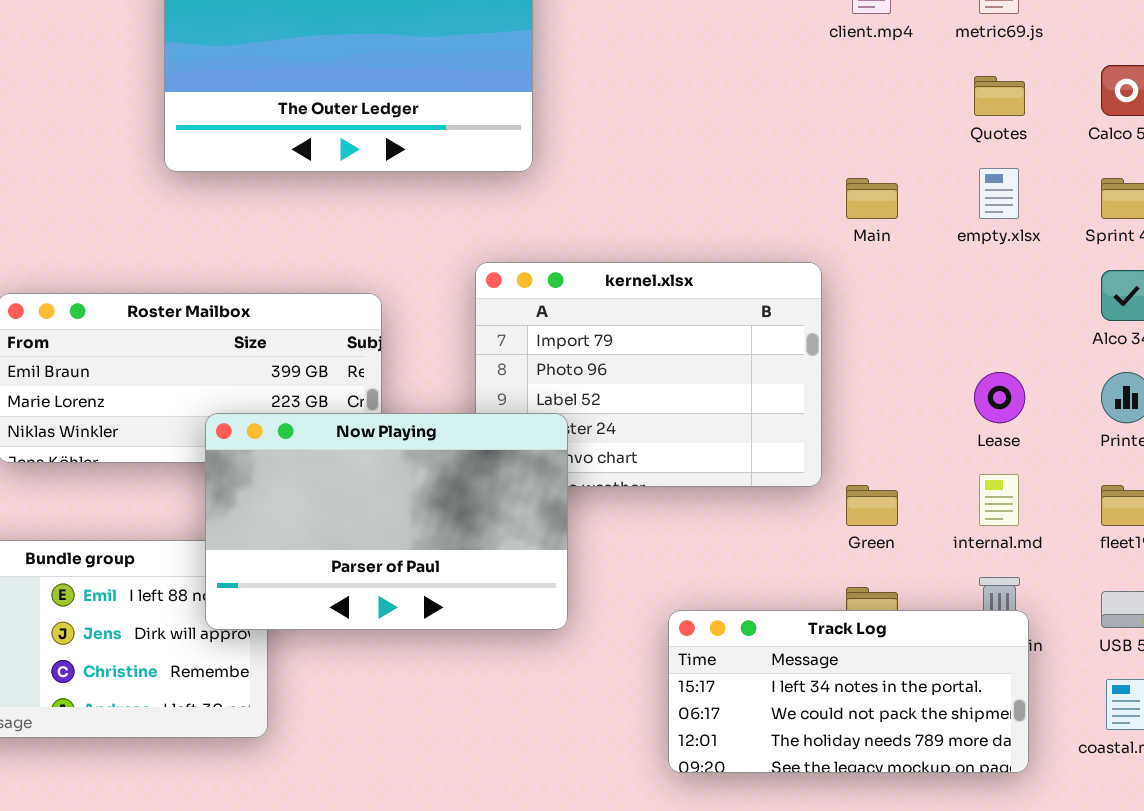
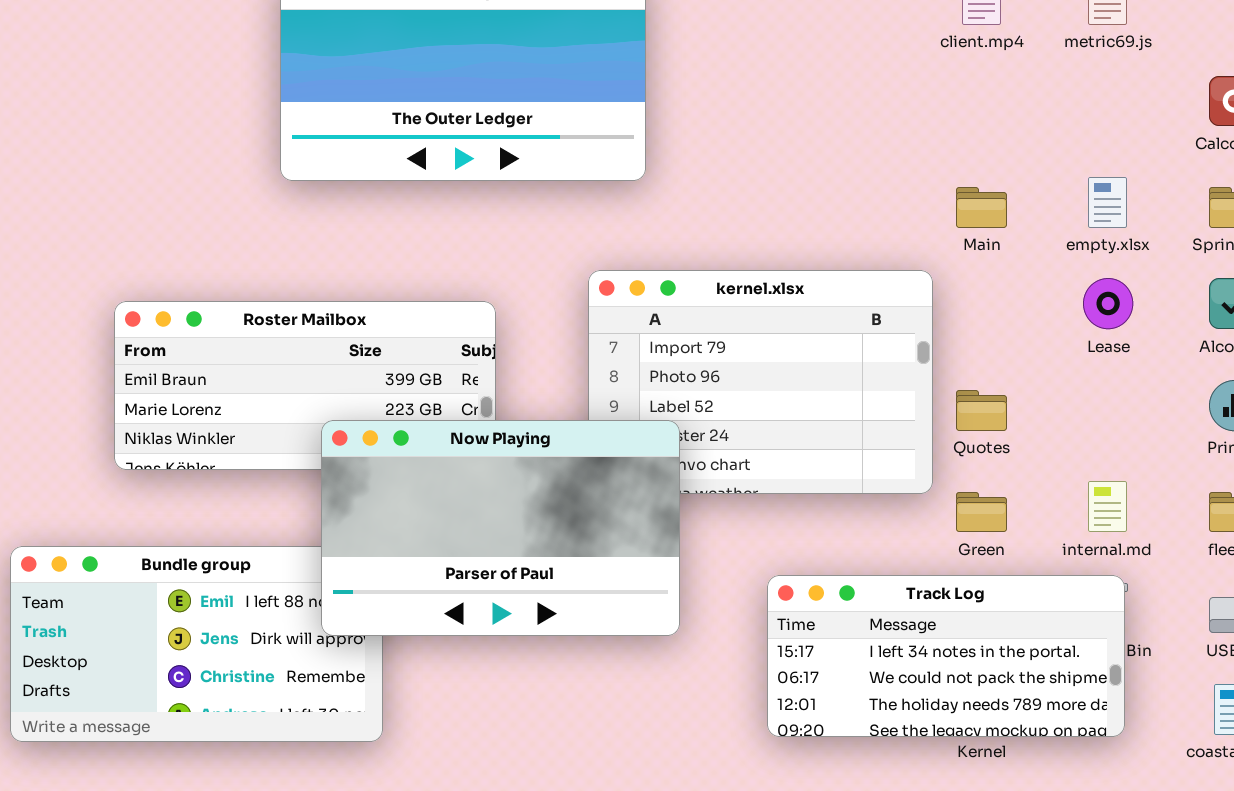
Quotes: [974,76,1025,116] -> [956,390,1007,431], moved
Lease: [974,372,1025,423] -> [1083,278,1133,329], moved
Track Log: [668,610,1029,773] -> [767,575,1125,737], moved

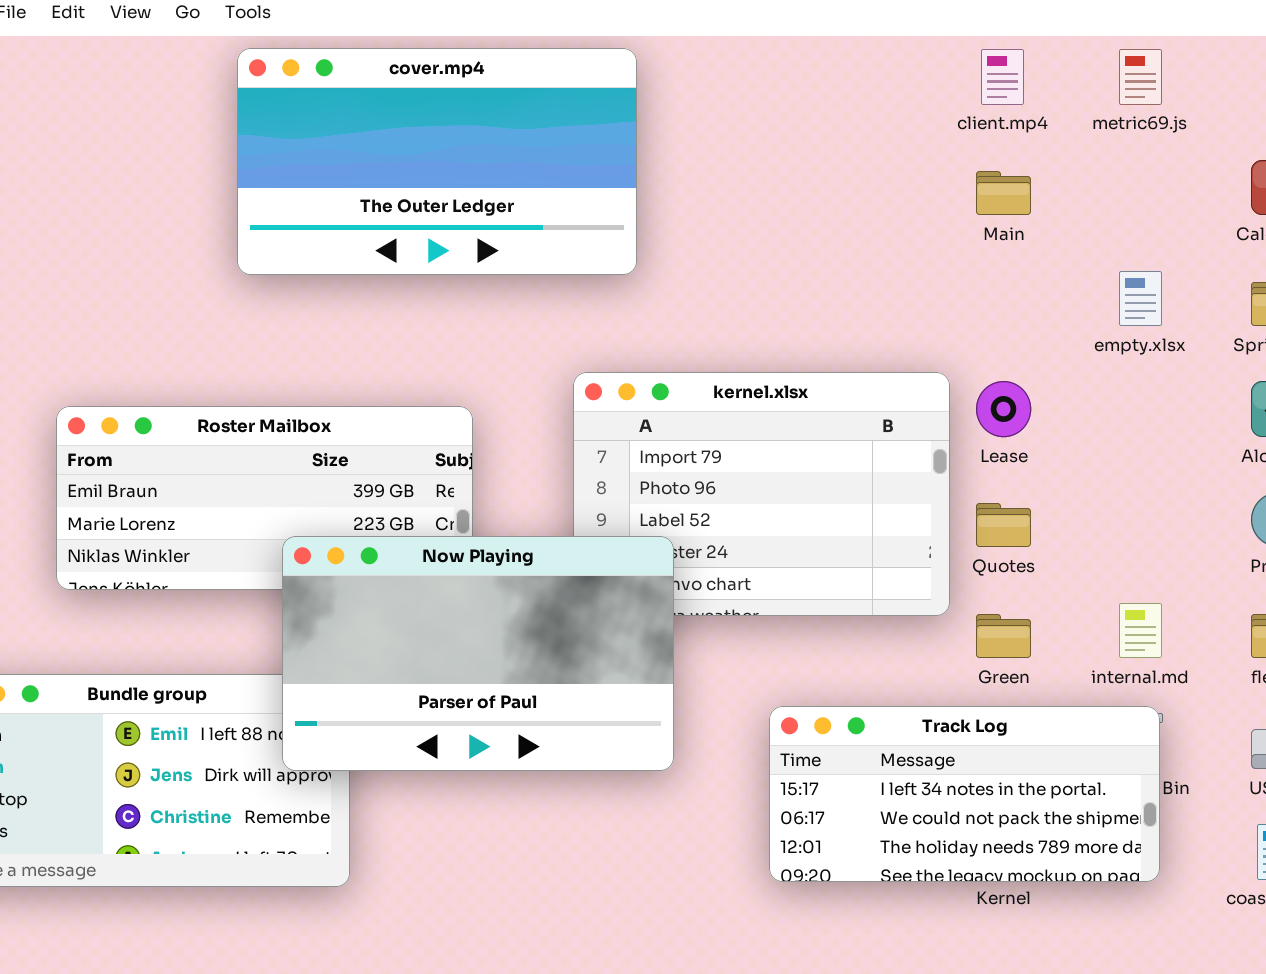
Main: [956,187,1007,228] -> [976,171,1031,215], moved
Lease: [1083,278,1133,329] -> [976,381,1031,437], moved

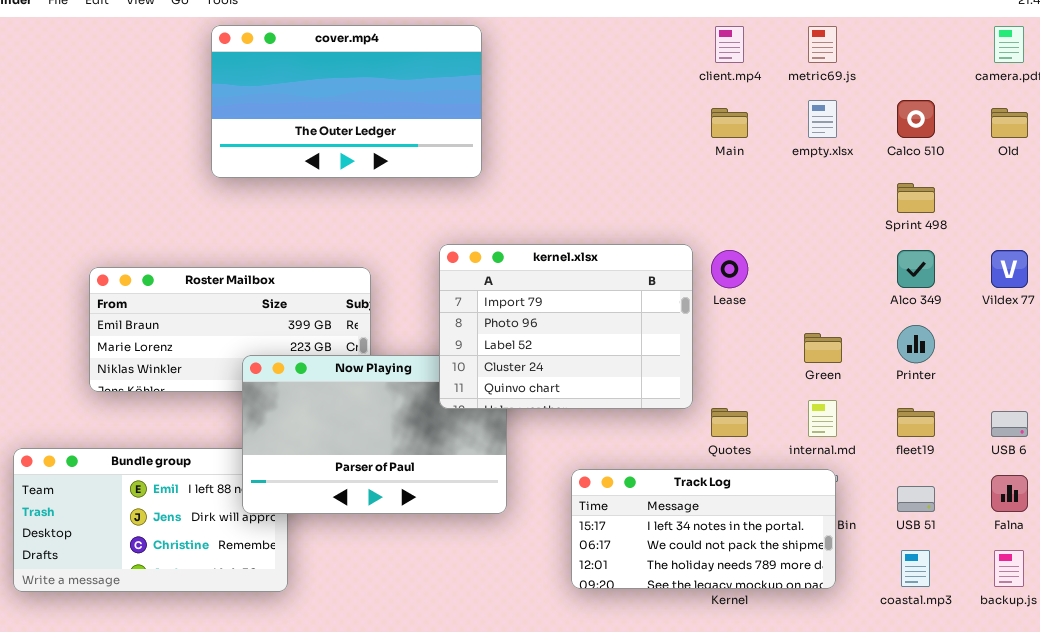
empty.xlsx: [1119,271,1162,326] -> [808,100,837,138], moved
kernel.xlsx: [573,372,950,616] -> [439,244,693,409], raised
Quotes: [976,503,1031,547] -> [711,408,748,437], moved
Green: [976,614,1031,658] -> [804,333,842,363], moved

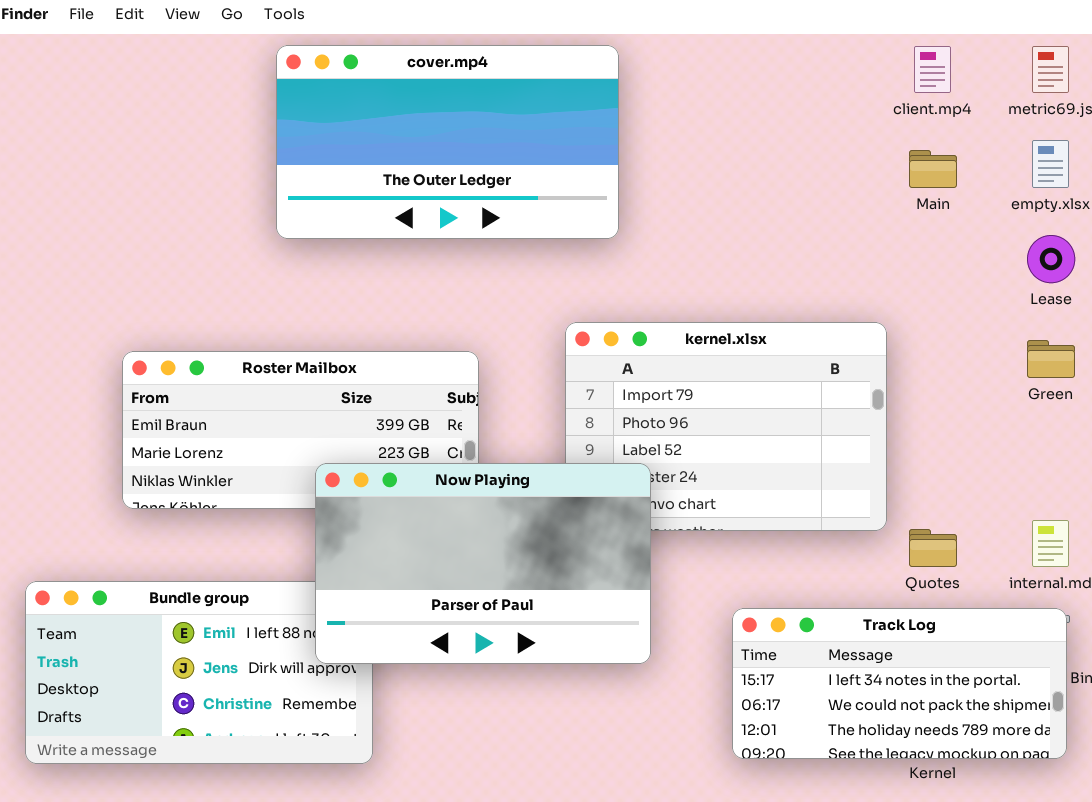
Lease: [711,250,748,288] -> [1027,235,1075,283], moved
Green: [804,333,842,363] -> [1027,340,1075,378], moved
Now Playing: [242,355,507,514] -> [315,463,651,664], raised

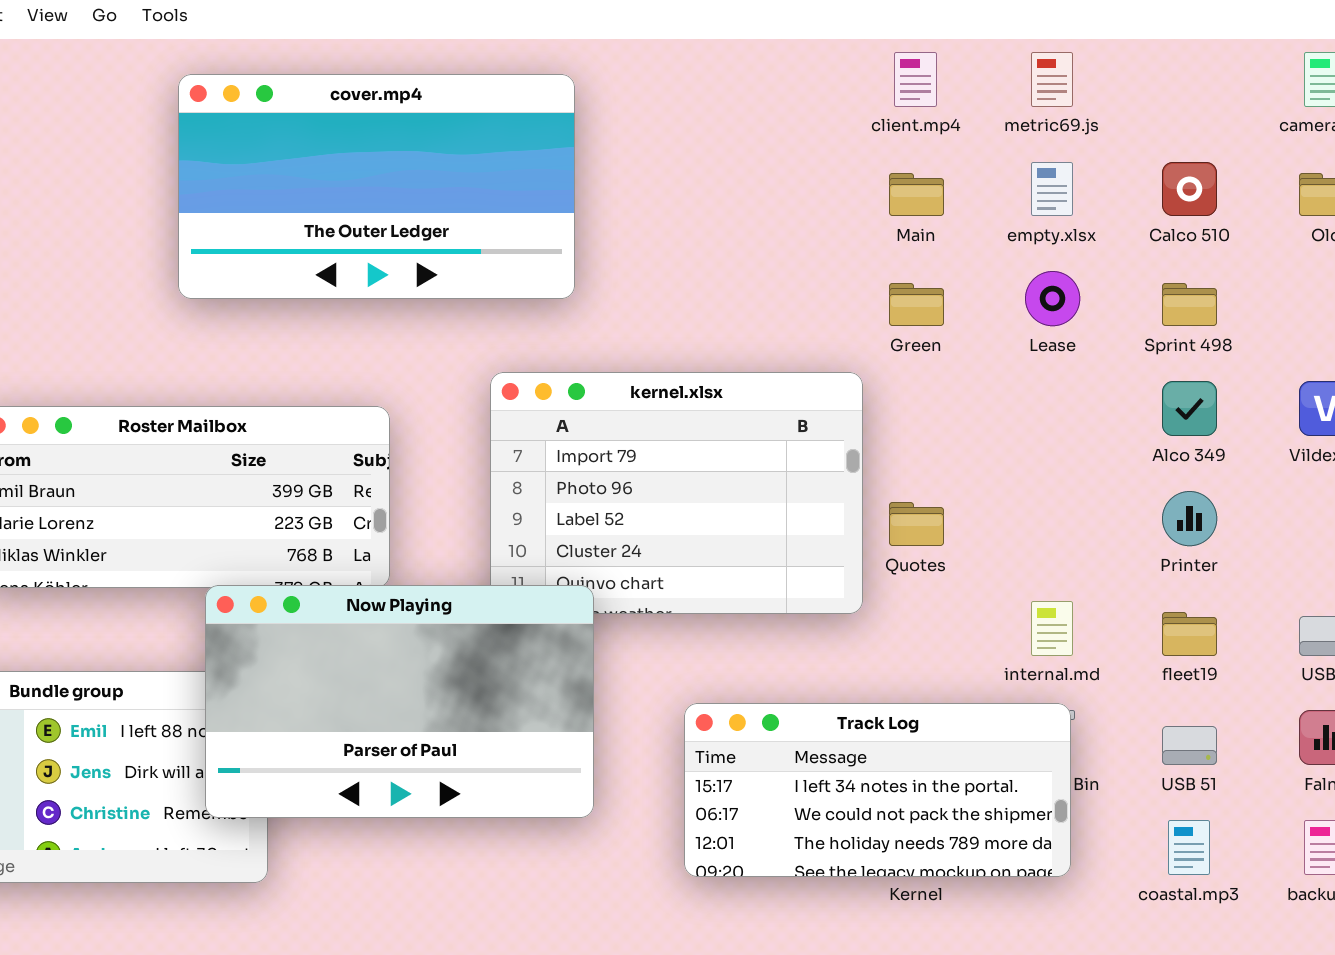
cover.mp4: [276,45,619,239] -> [178,74,575,299], moved
Green: [1027,340,1075,378] -> [889,283,944,326], moved
Now Playing: [315,463,651,664] -> [205,585,594,818], moved
Quotes: [909,529,957,567] -> [889,502,944,546], moved

